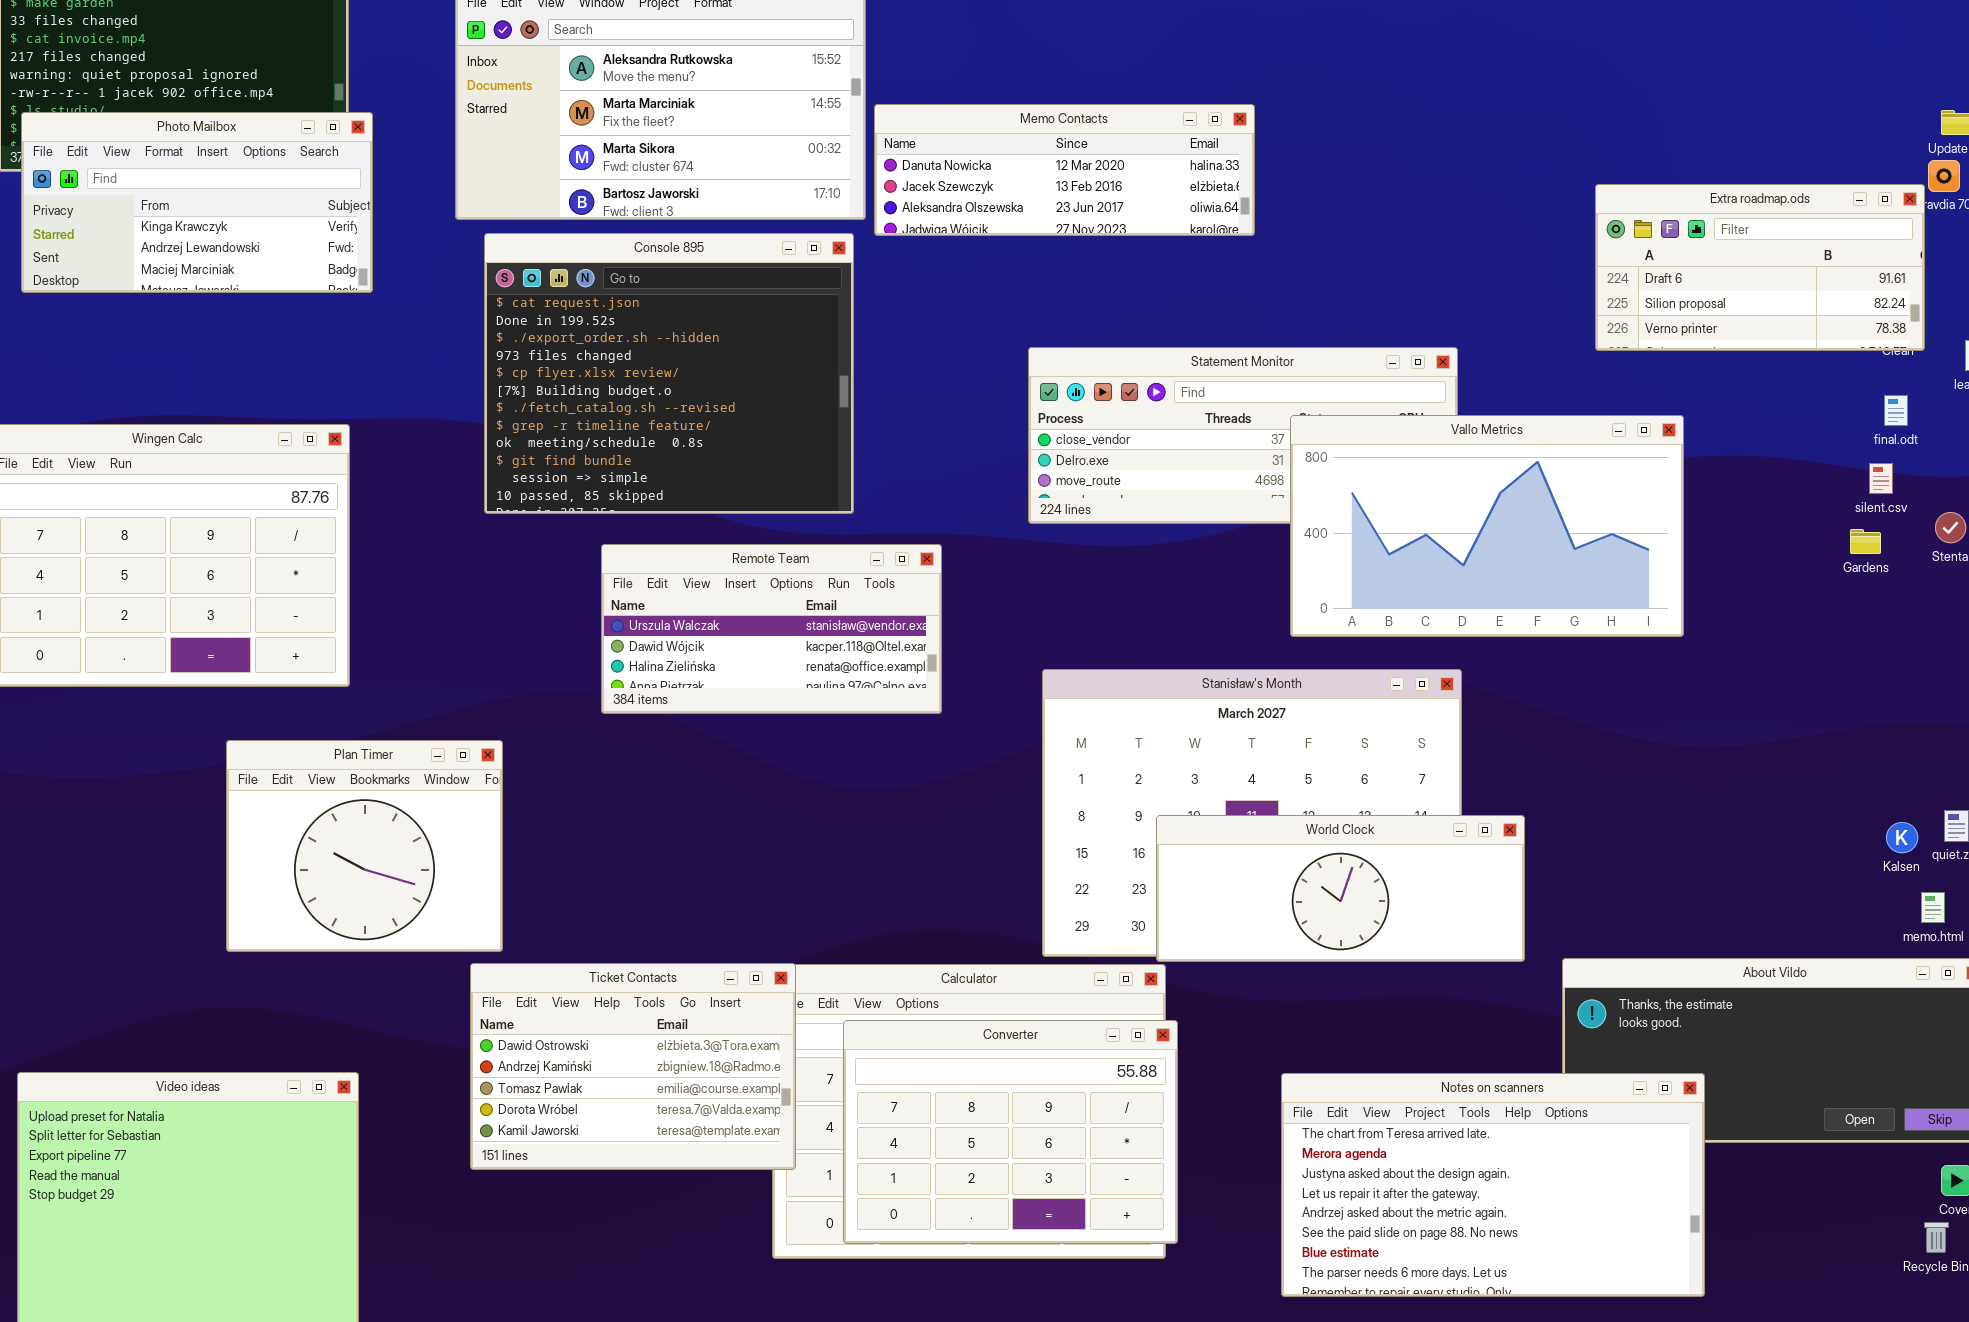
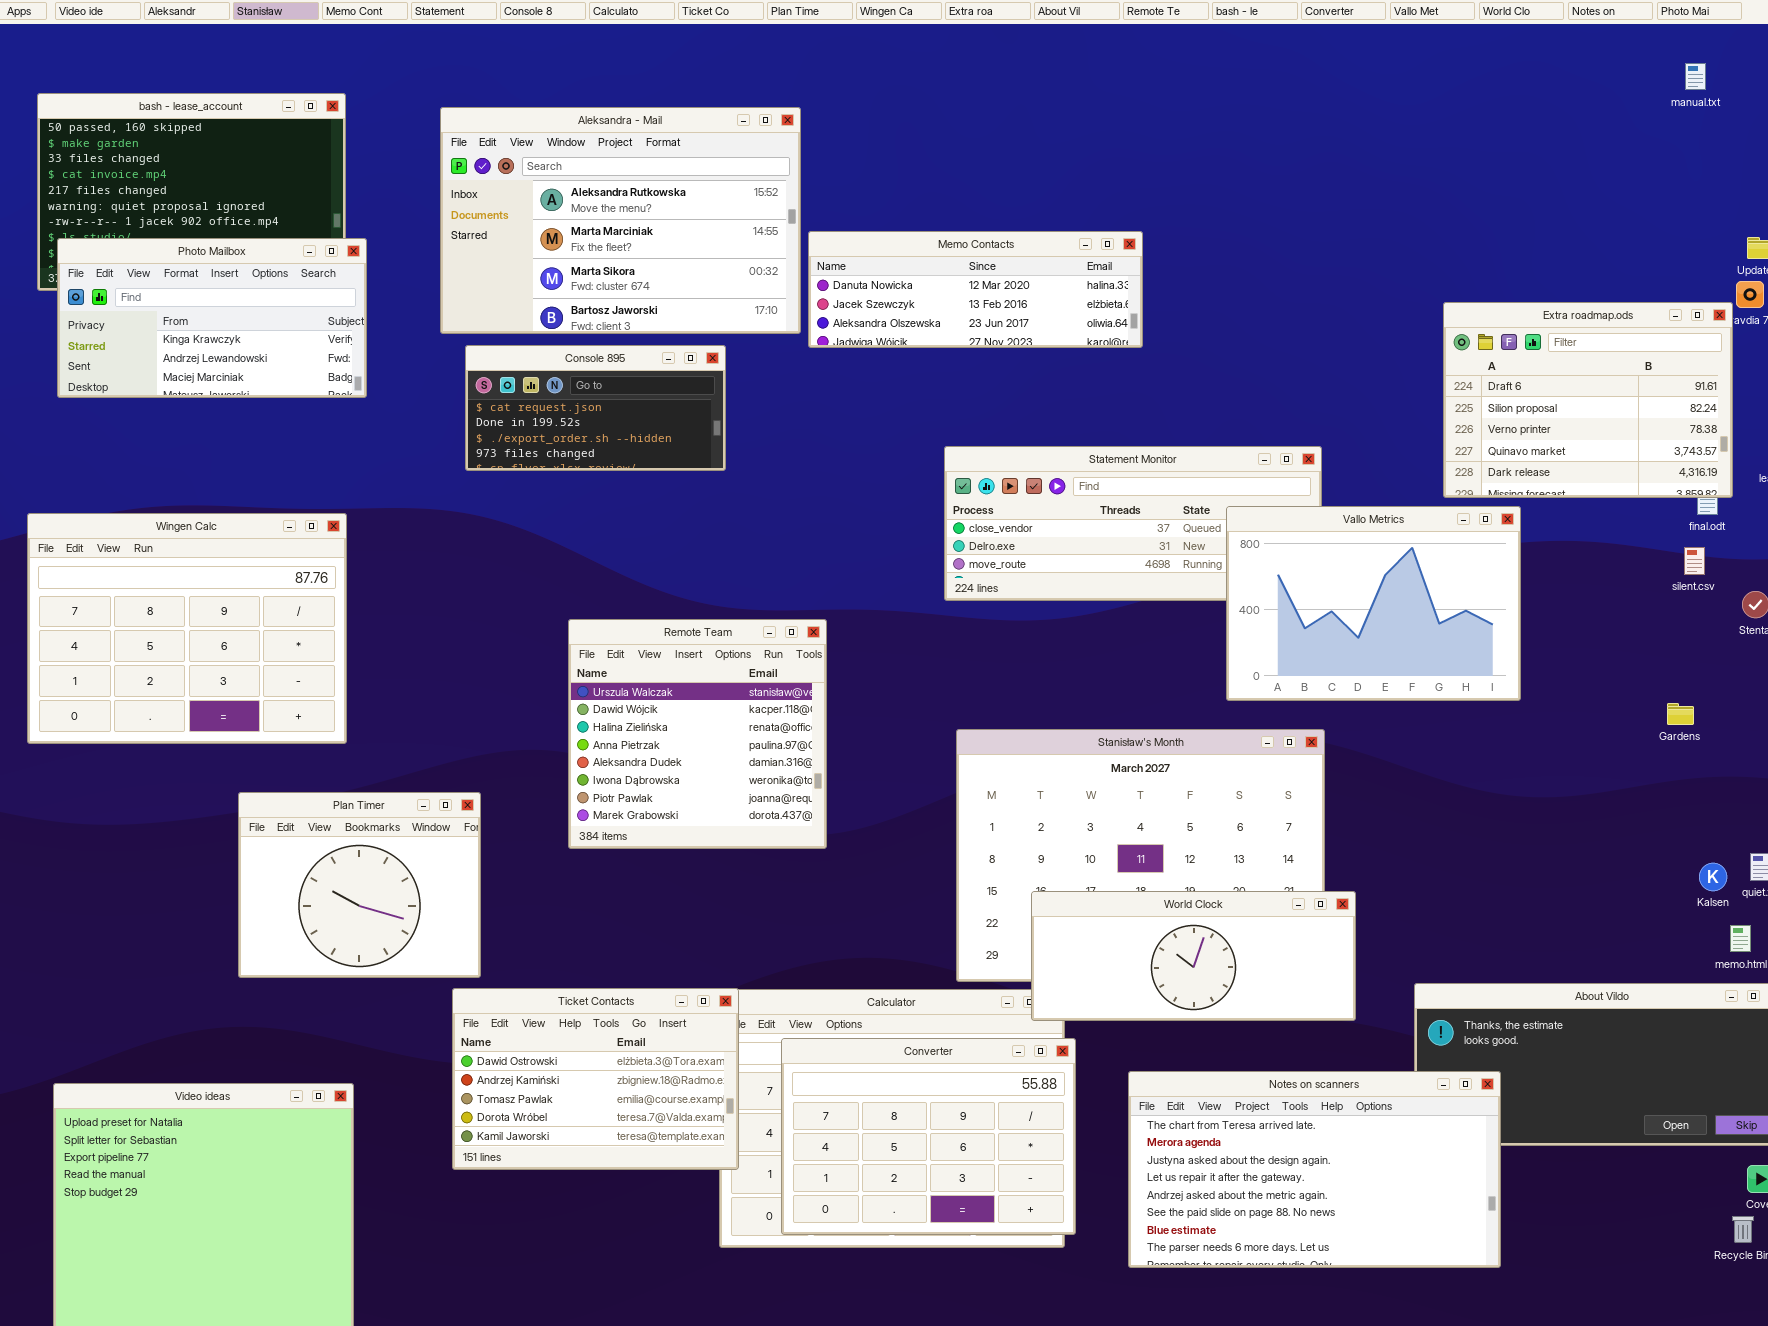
Extra roadmap.ods: [1595,184,1925,351] -> [1443,302,1733,498], resized
Console 895: [484,233,854,514] -> [465,345,726,471], resized
Vallo Metrics: [1290,415,1684,637] -> [1226,506,1521,701], resized
Gardens: [1850,529,1881,554] -> [1667,703,1694,725], moved
Remote Team: [601,544,942,714] -> [568,619,827,849], resized
World Clock: [1156,815,1525,962] -> [1031,891,1356,1021], moved
Notes on scanners: [1281,1073,1705,1297] -> [1128,1071,1501,1268], moved

